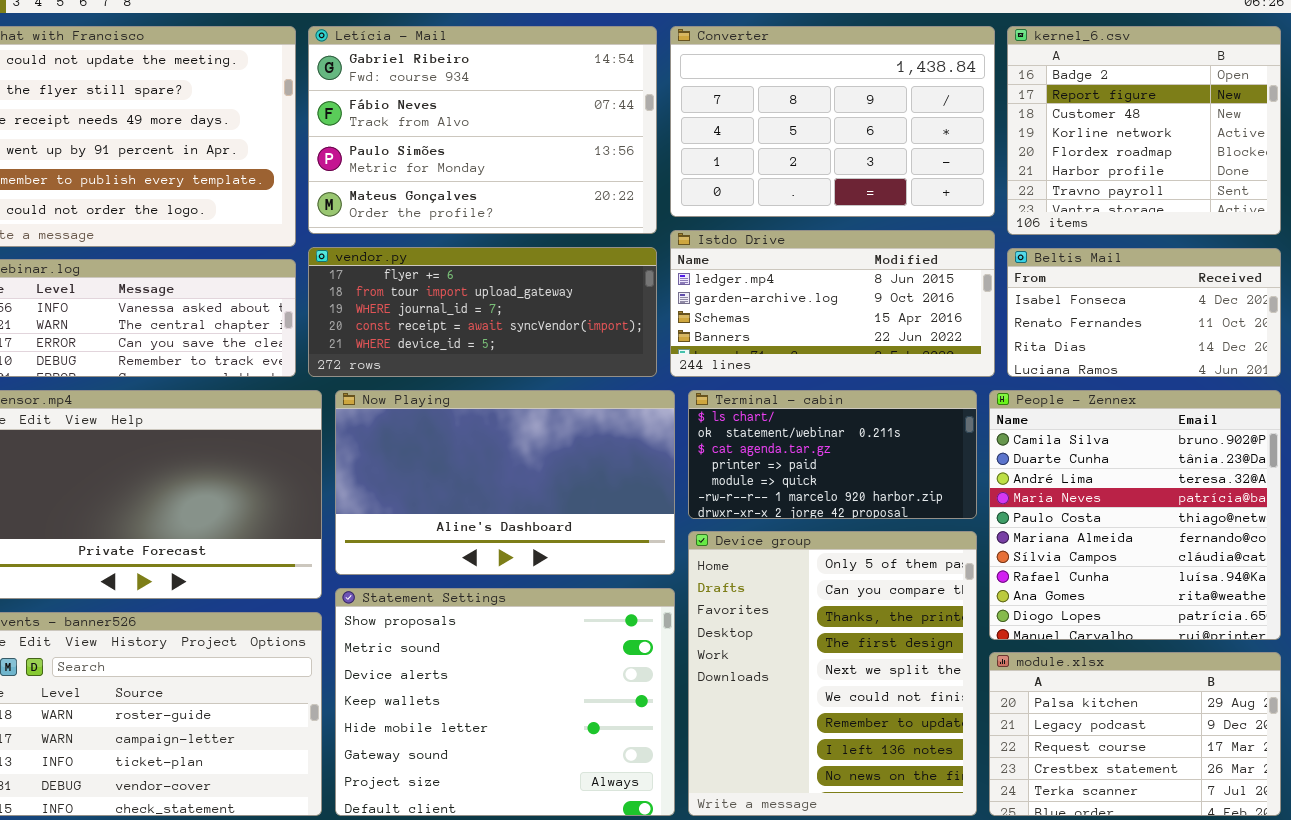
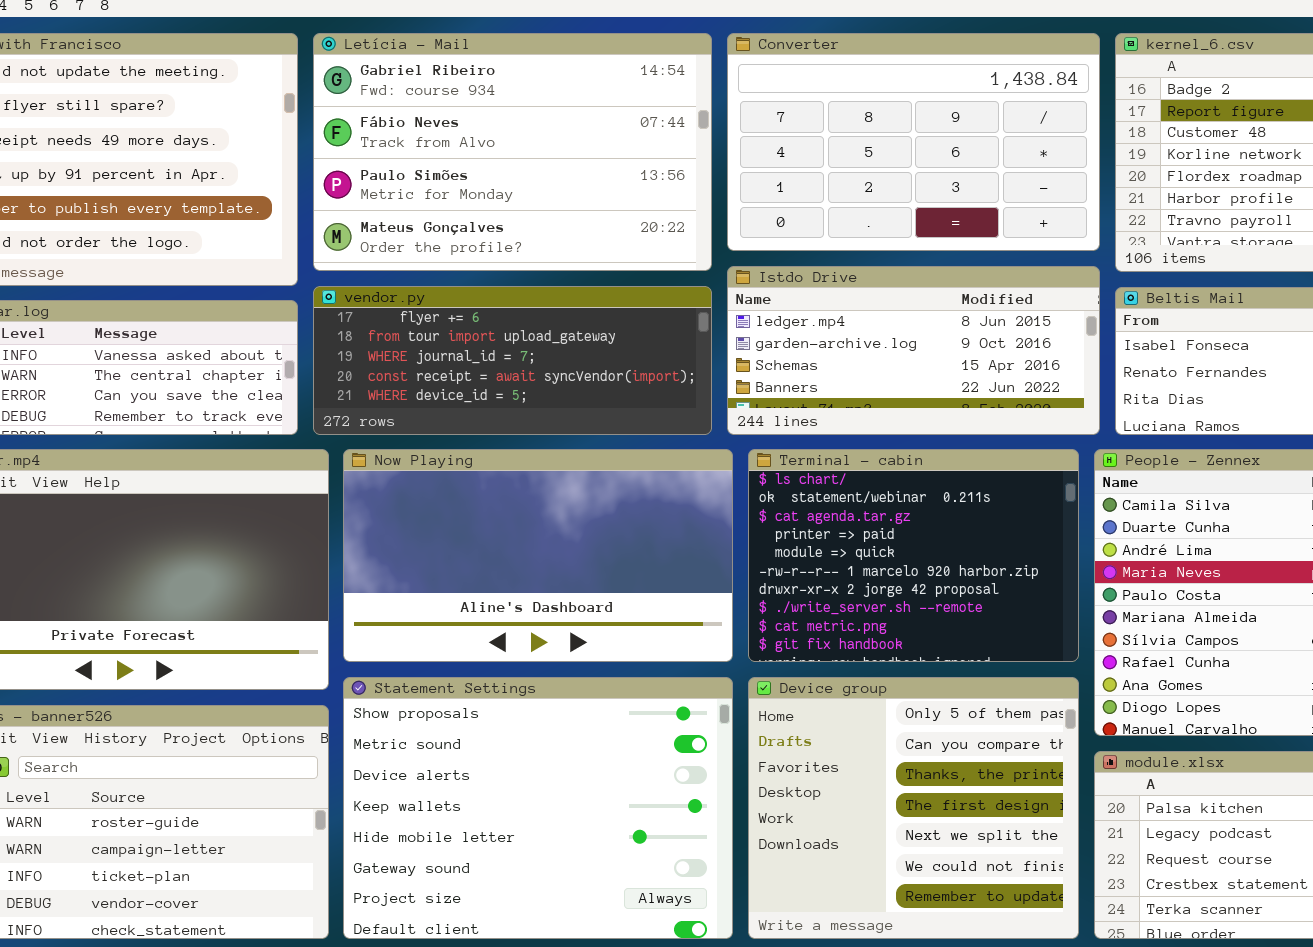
Terminal - cabin: [688,390,977,519] -> [748,449,1079,662], resized
Device group: [688,531,977,816] -> [748,677,1079,939], resized

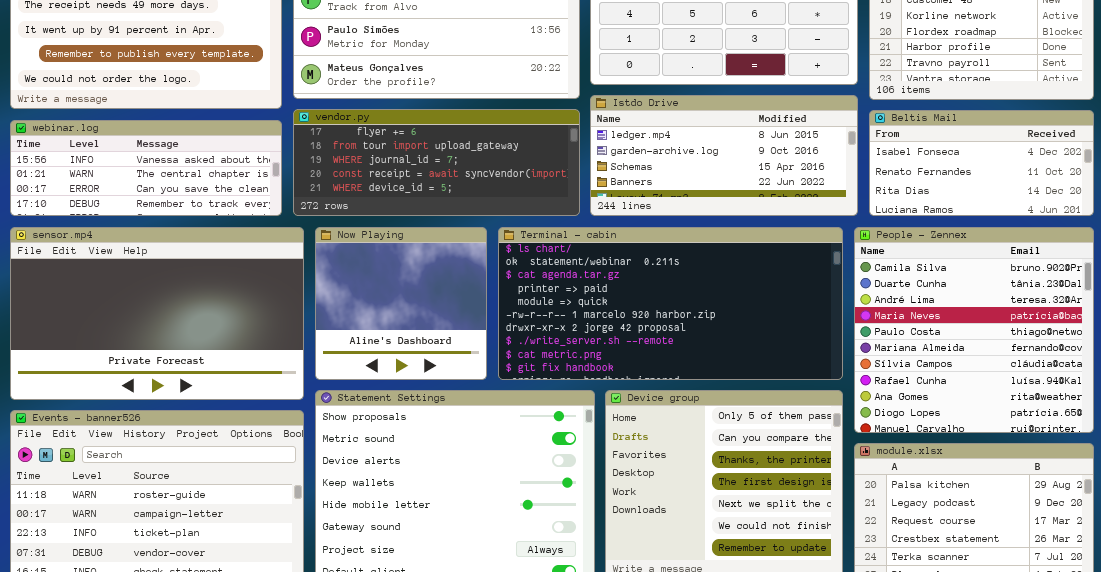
Now Playing: [343,449,733,662] -> [315,227,487,380], resized
Terminal - cabin: [748,449,1079,662] -> [498,227,843,380], resized

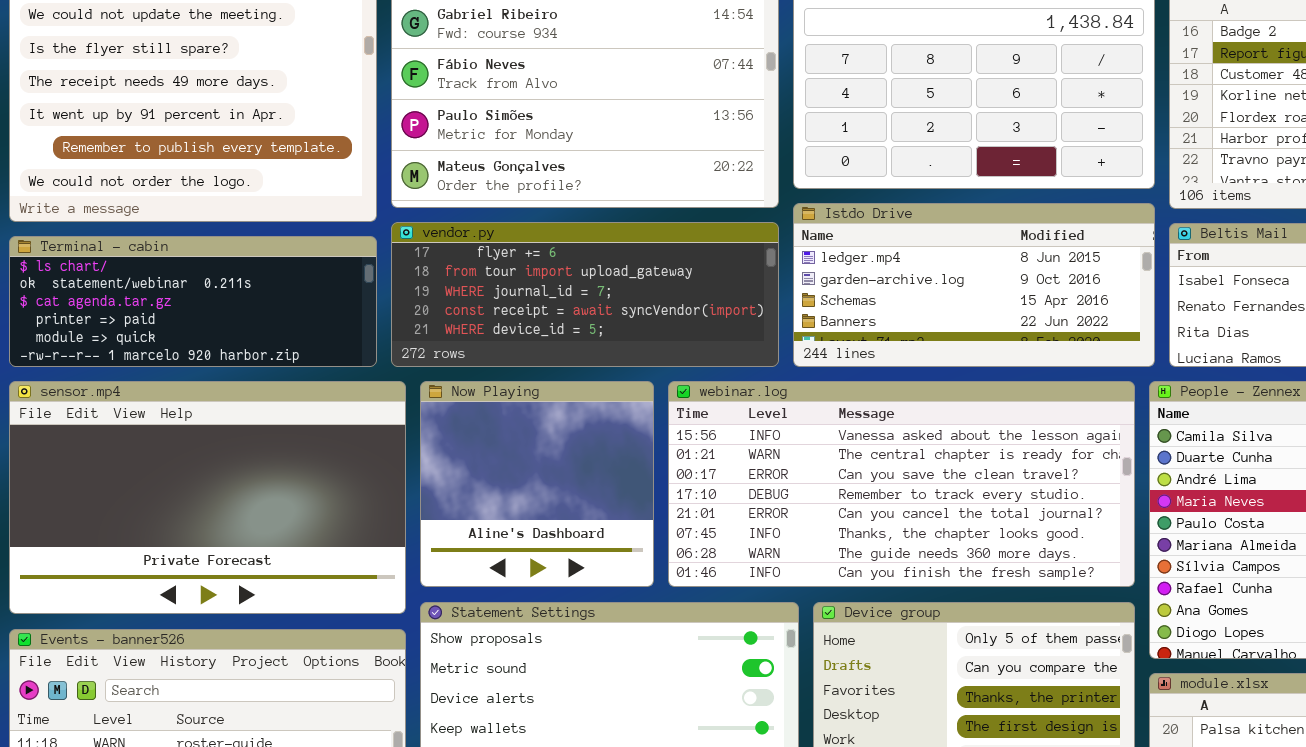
webinar.log: [10,120,282,216] -> [668,381,1135,587], moved, resized
Terminal - cabin: [498,227,843,380] -> [9,236,377,367], moved, resized

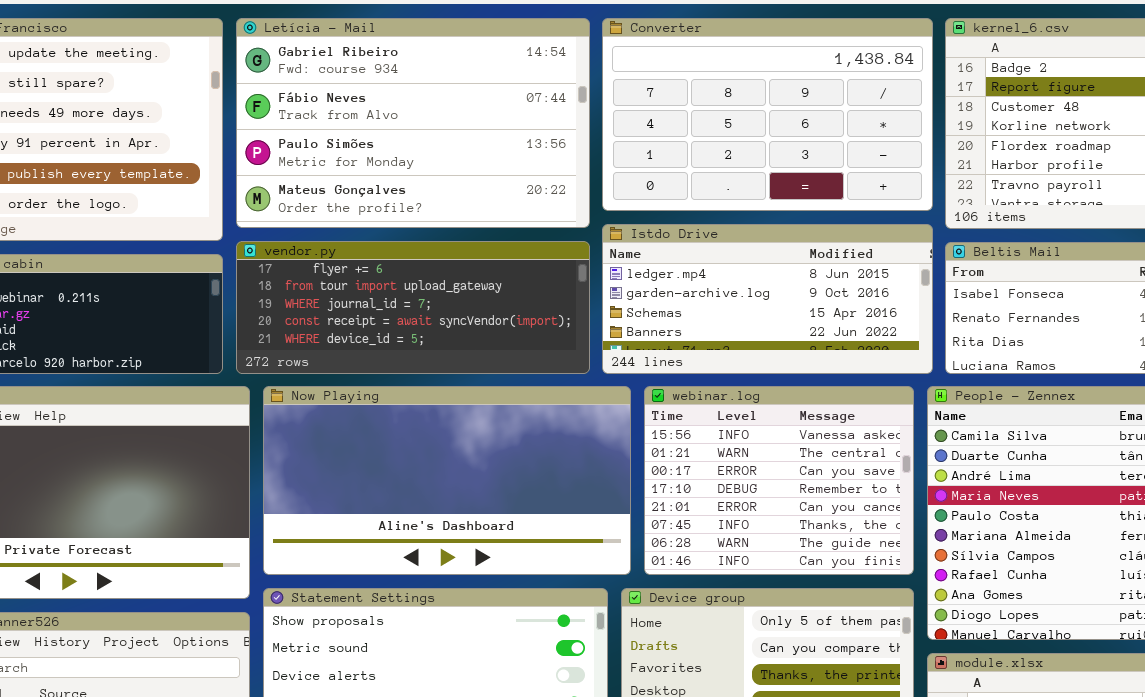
Now Playing: [420,381,654,587] -> [263,386,631,575], resized
webinar.log: [668,381,1135,587] -> [644,386,914,575], resized

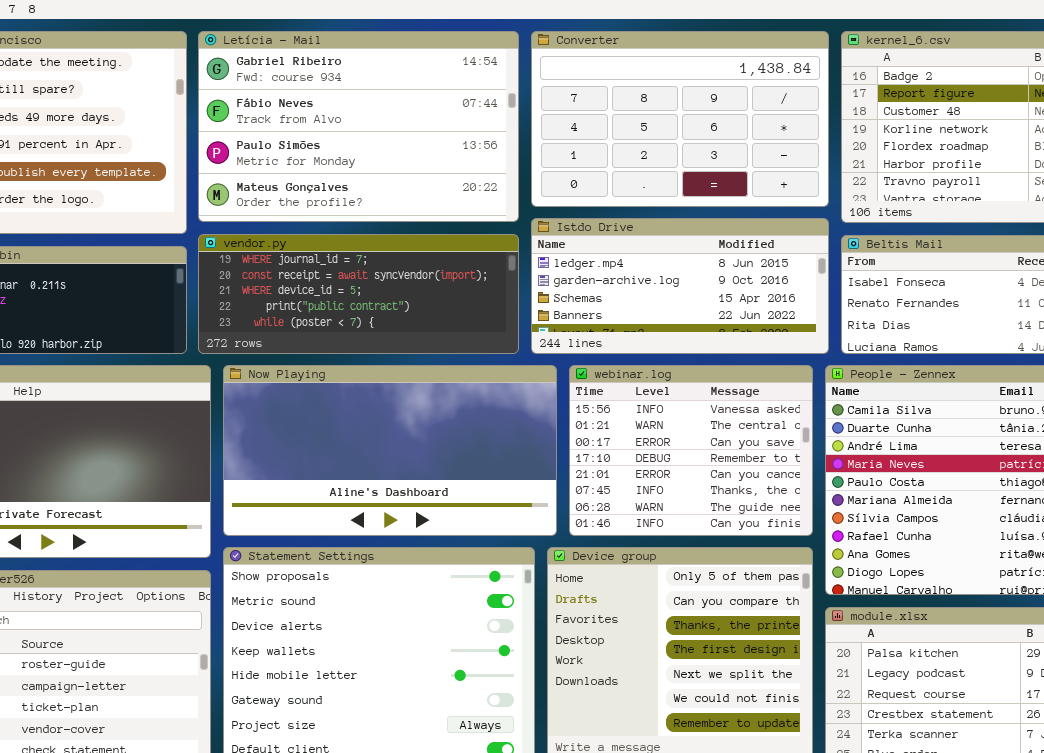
vendor.py: [236,241,590,374] -> [198,234,519,354], scrolled down 2 rows

